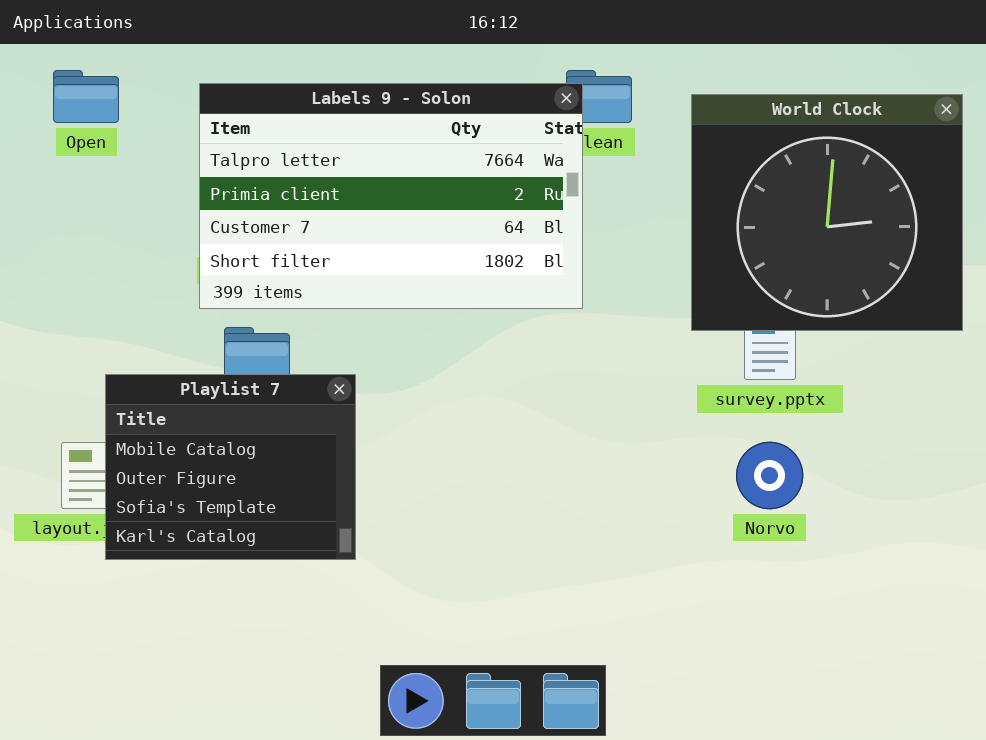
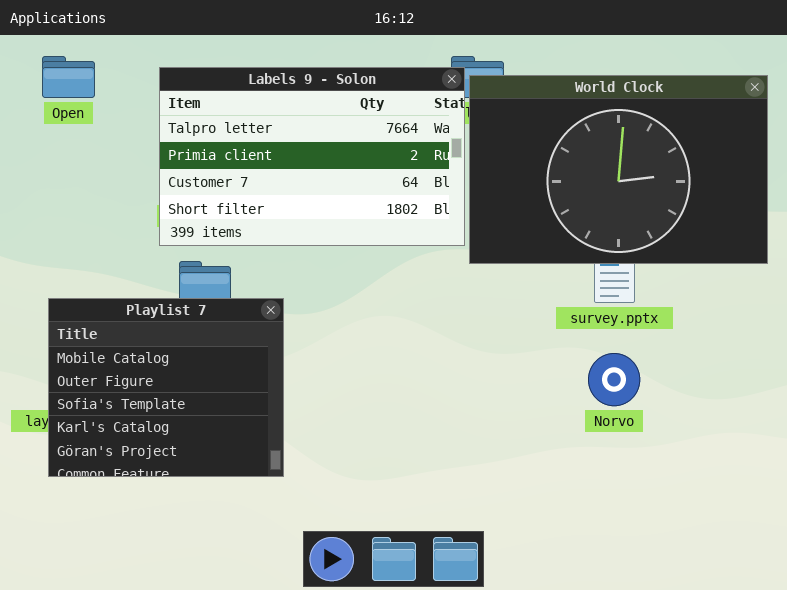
World Clock: [691,94,963,331] -> [469,75,768,264], resized
Playlist 7: [105,374,356,560] -> [48,298,284,477], resized

